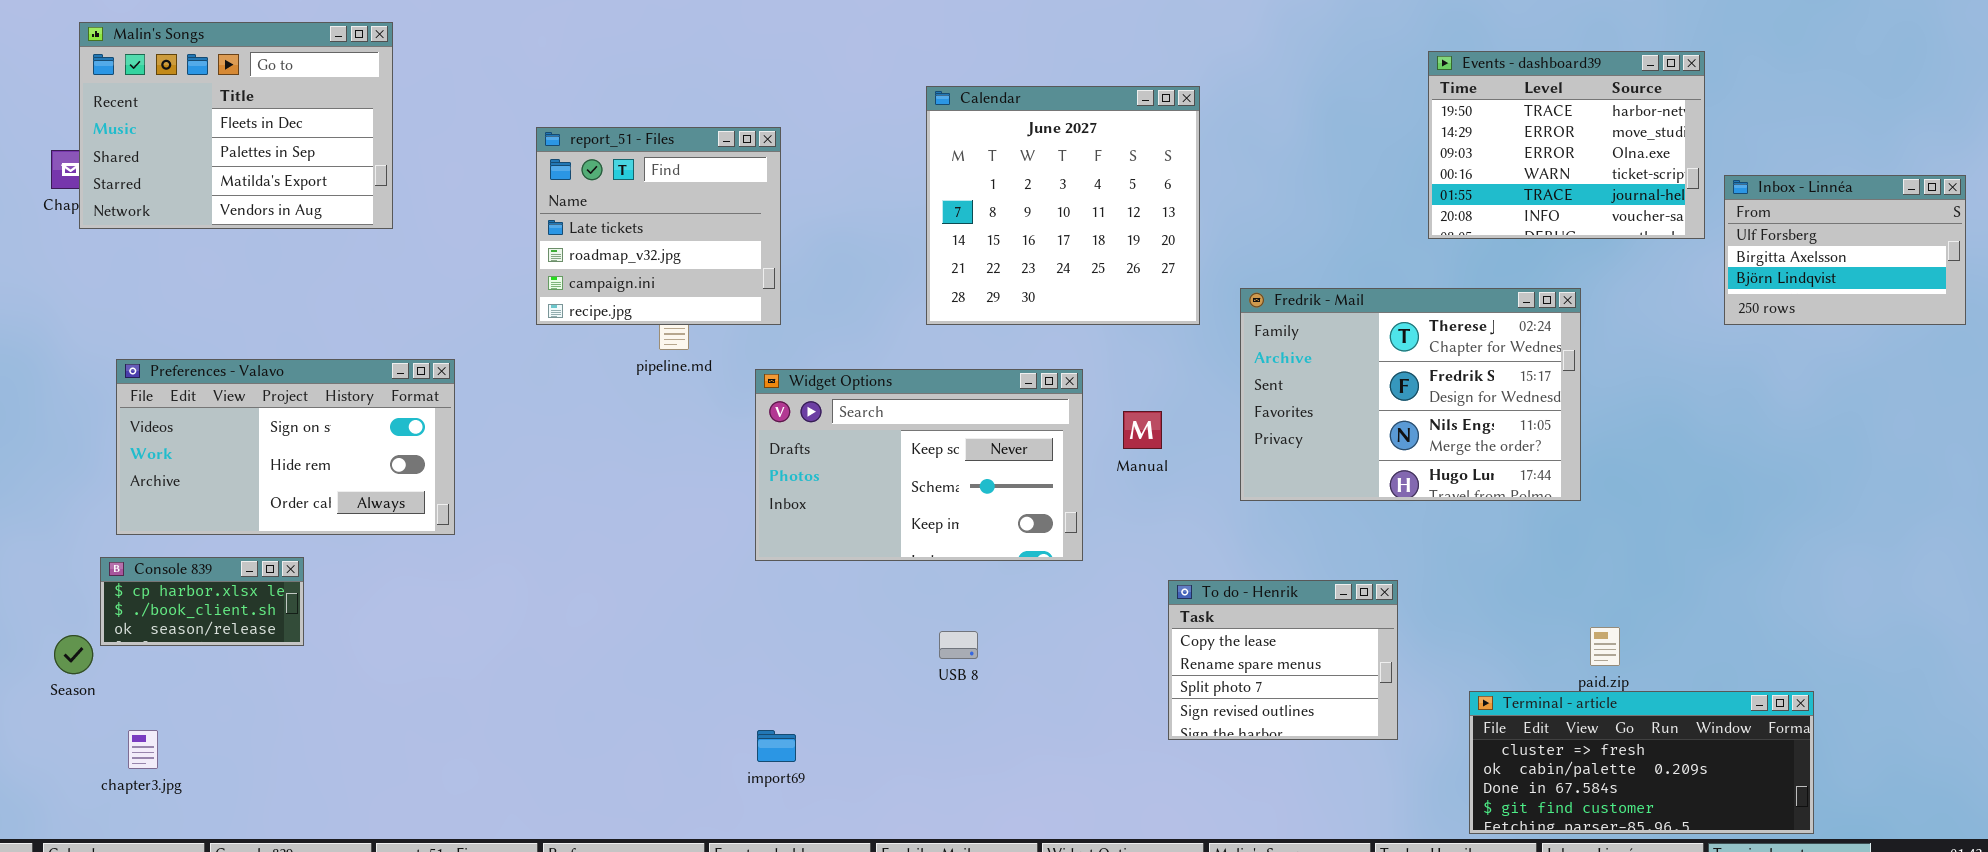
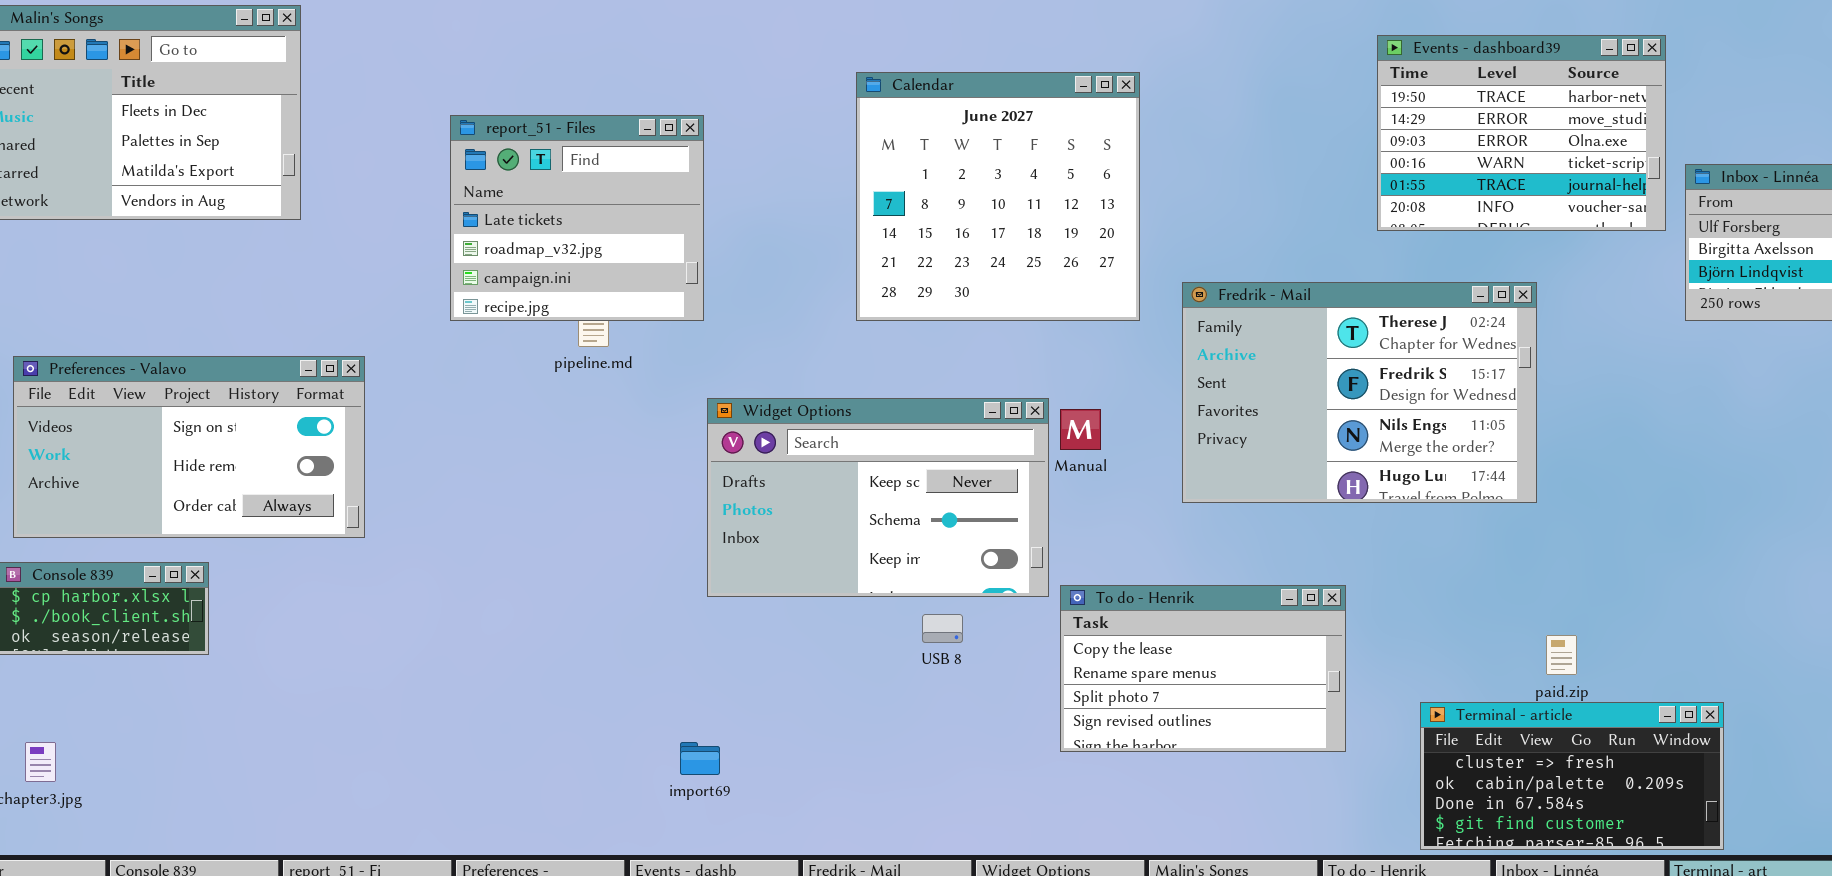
Widget Options: [755,369,1083,561] -> [707,398,1049,597], moved
To do - Henrik: [1168,580,1398,740] -> [1060,585,1346,752], resized
USB 8: [939,631,978,659] -> [922,614,963,643], moved
Terminal - article: [1469,691,1814,834] -> [1420,702,1724,850], resized

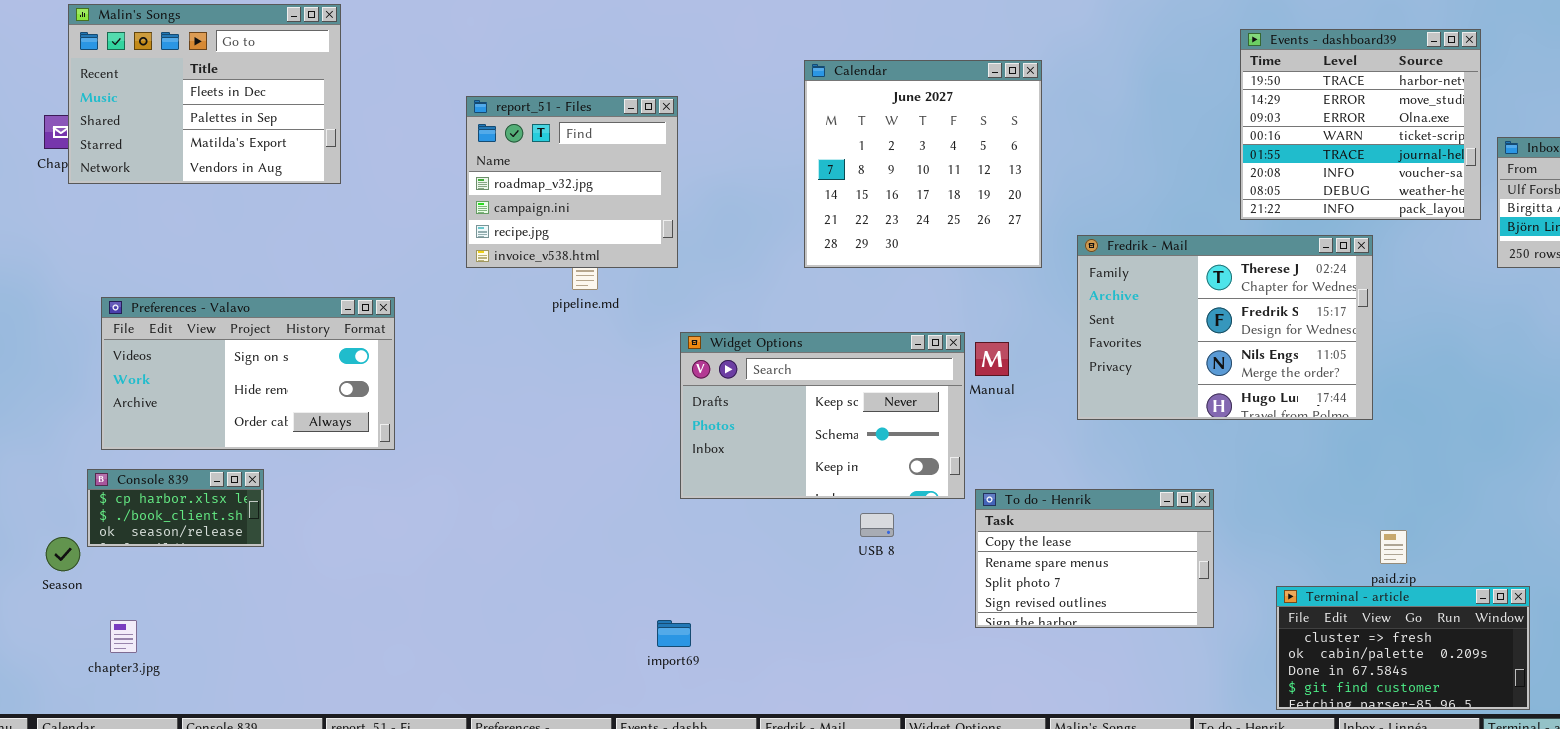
Events - dashboard39: [1377,35,1666,231] -> [1240,29,1481,220], resized
report_51 - Files: [450,115,704,321] -> [466,96,678,268], scrolled down 1 row

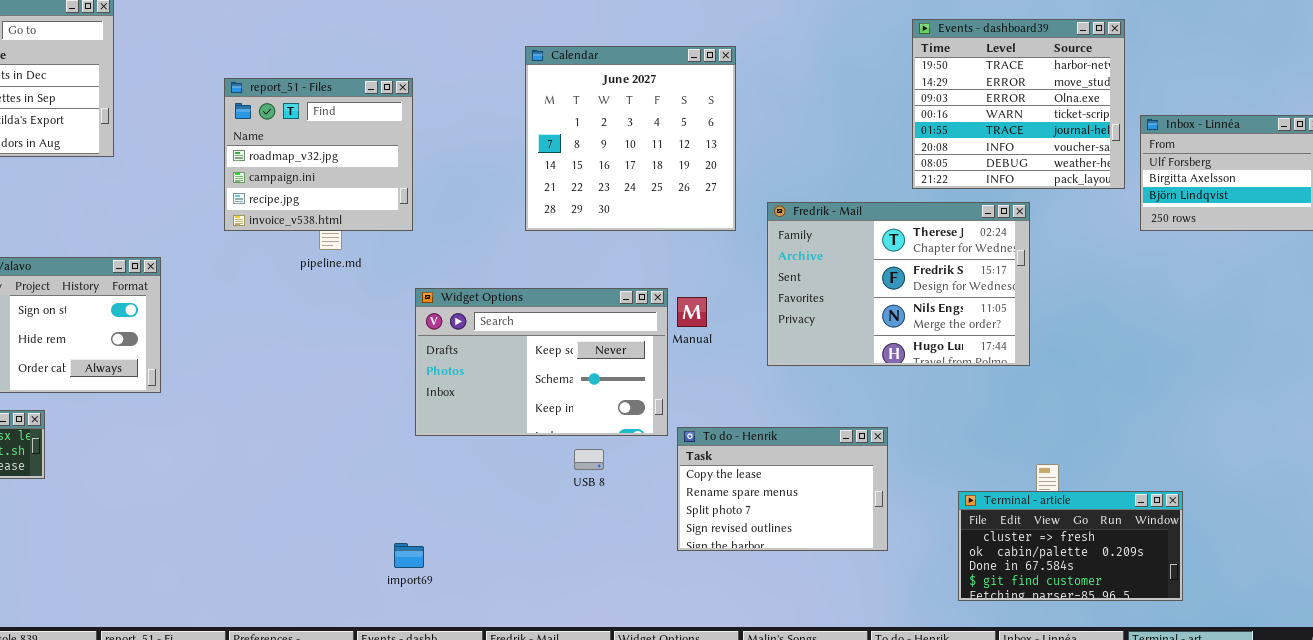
Terminal - article: [1276,586,1530,710] -> [958,491,1183,601], moved

